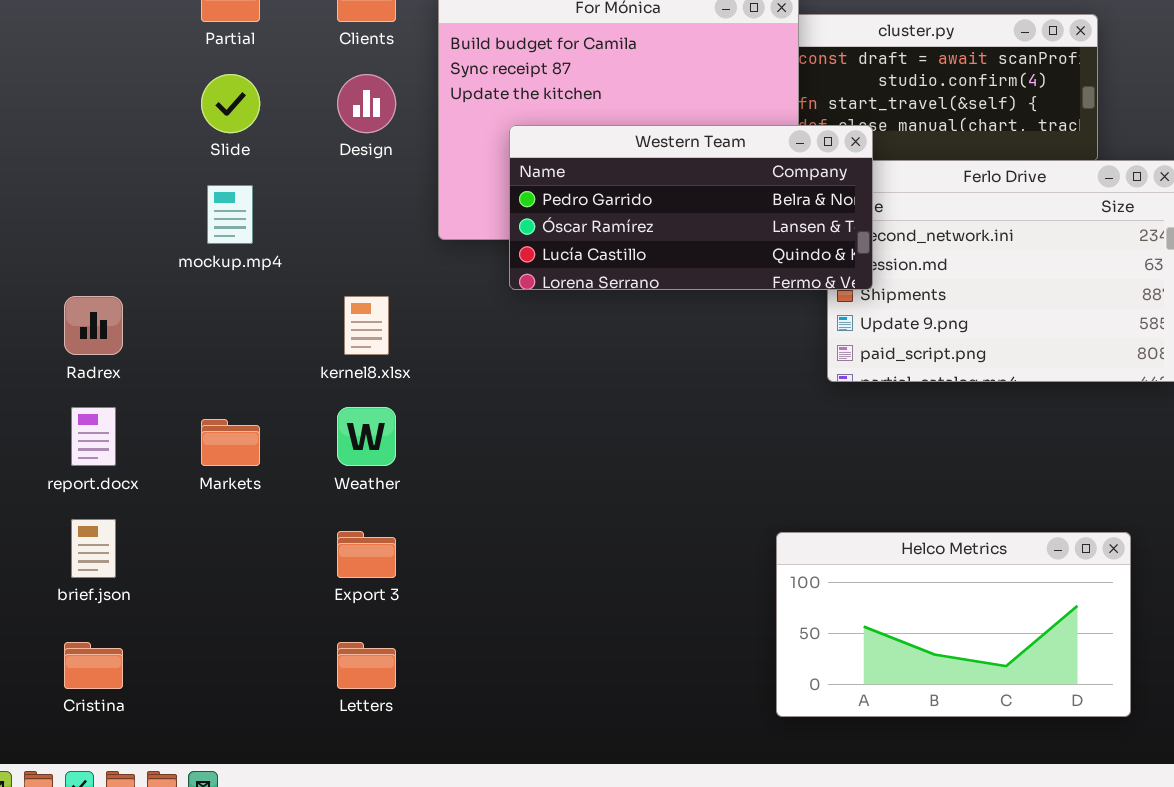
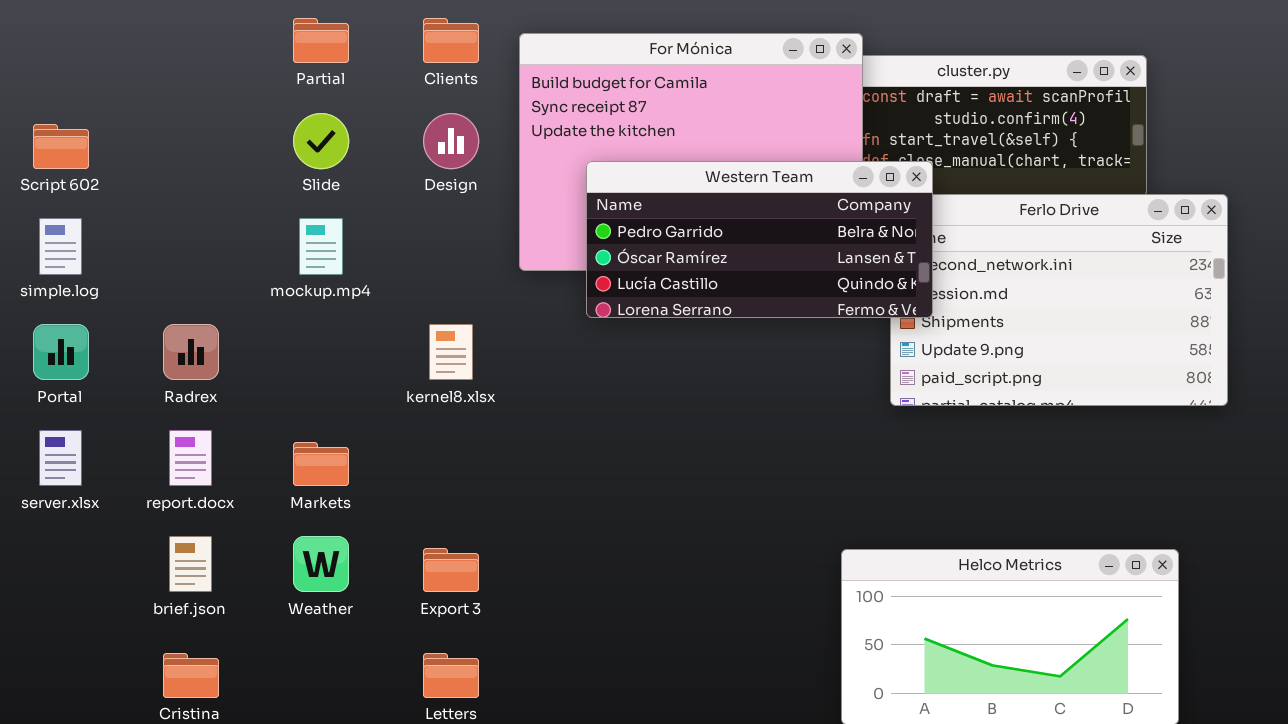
Weather: [337,407,396,466] -> [293,536,349,592], moved

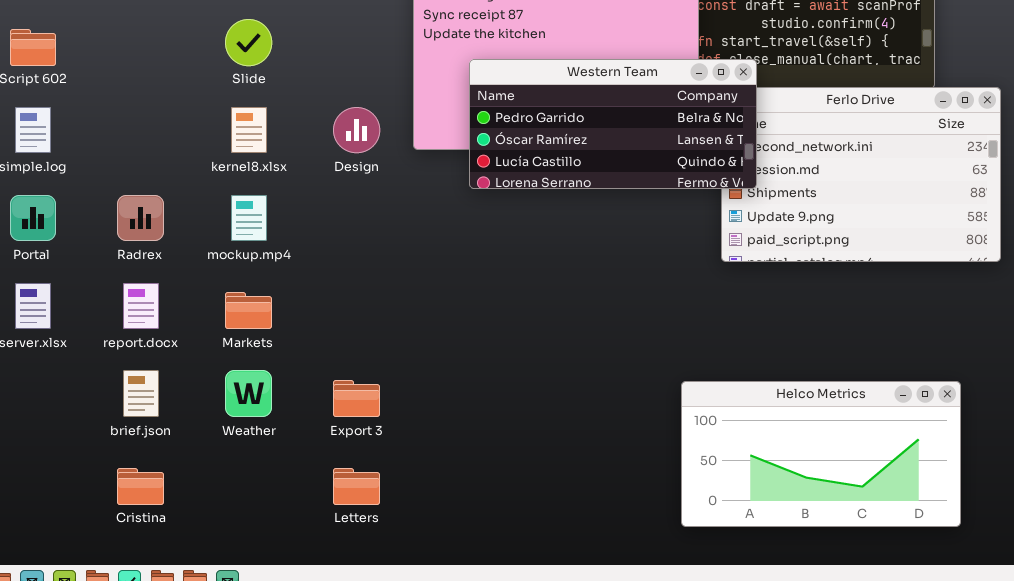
Design: [423,113,479,169] -> [333,107,380,153], moved
mockup.mp4: [299,218,343,275] -> [231,195,267,241], moved
kernel8.xlsx: [429,324,473,380] -> [231,107,267,153], moved

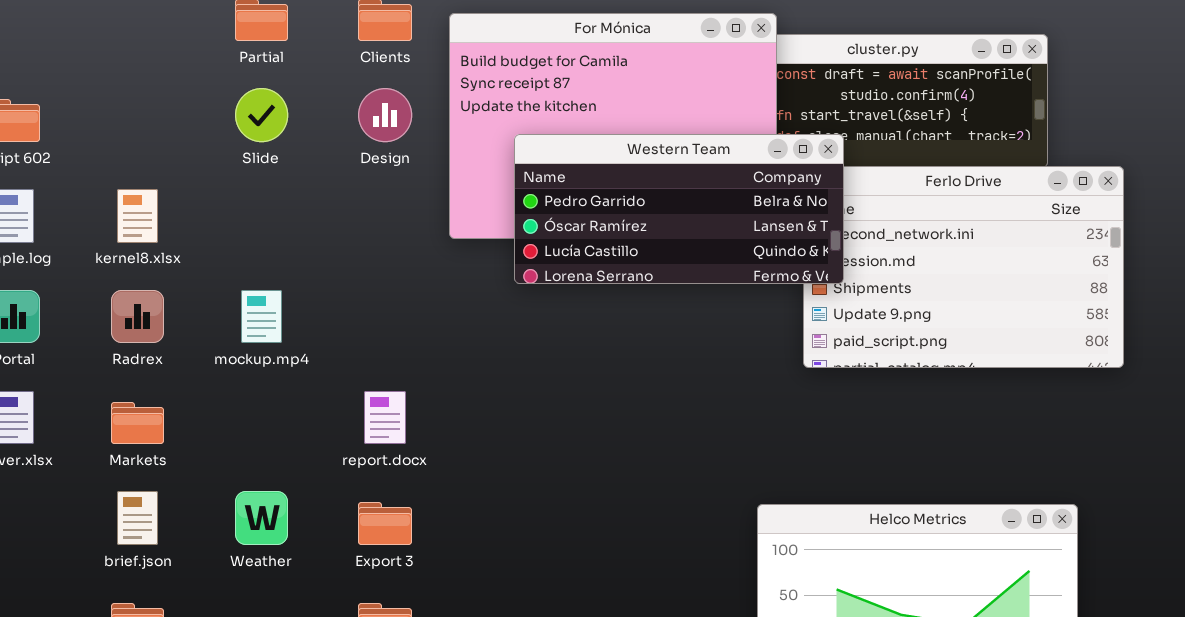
kernel8.xlsx: [231,107,267,153] -> [117,189,158,243], moved
Design: [333,107,380,153] -> [358,88,412,142], moved
report.docx: [123,283,159,329] -> [364,391,406,444], moved
Markets: [225,292,272,329] -> [111,402,164,444], moved

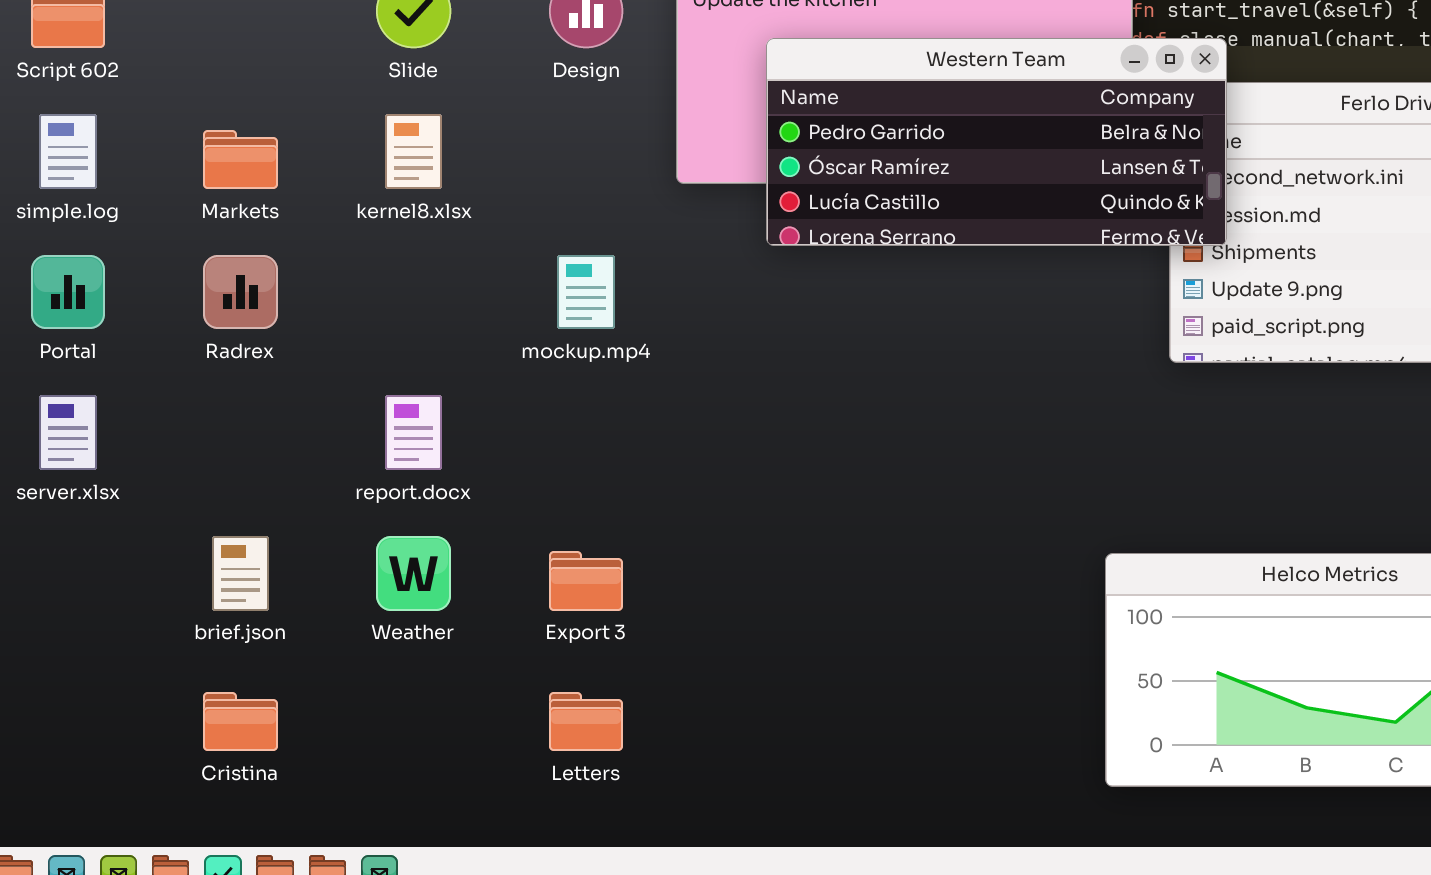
kernel8.xlsx: [117,189,158,243] -> [385,114,442,189], moved
mockup.mp4: [241,290,282,343] -> [557,255,615,329], moved
report.docx: [364,391,406,444] -> [385,395,442,470], moved
Markets: [111,402,164,444] -> [203,130,278,189], moved

